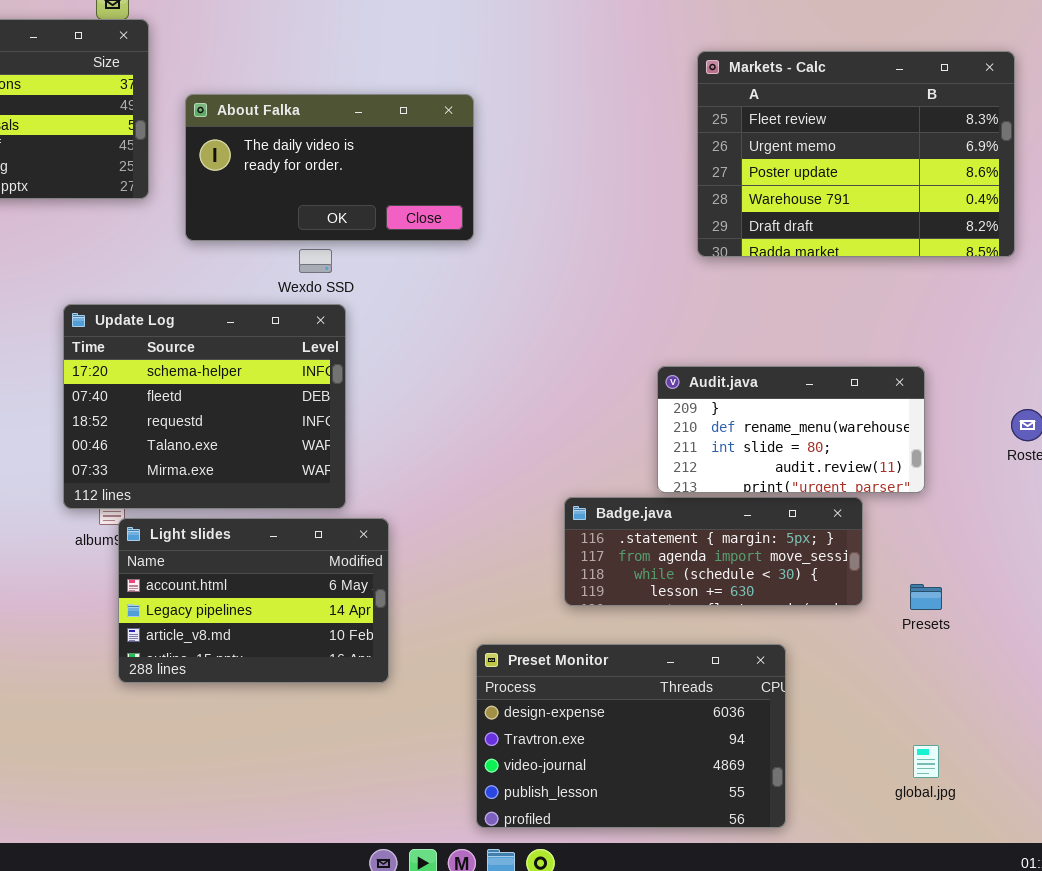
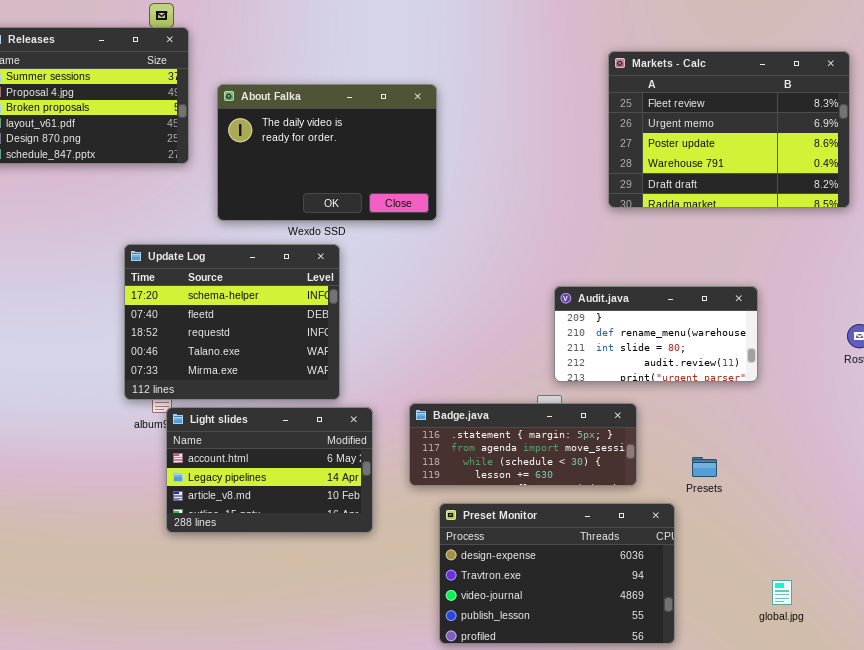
About Falka: [185,94,474,241] -> [217,84,437,221], resized
Audit.java: [657,366,925,493] -> [554,286,758,382], moved
Badge.java: [564,497,863,606] -> [409,403,637,486], moved
Presets: [910,584,942,610] -> [692,457,717,477], moved

